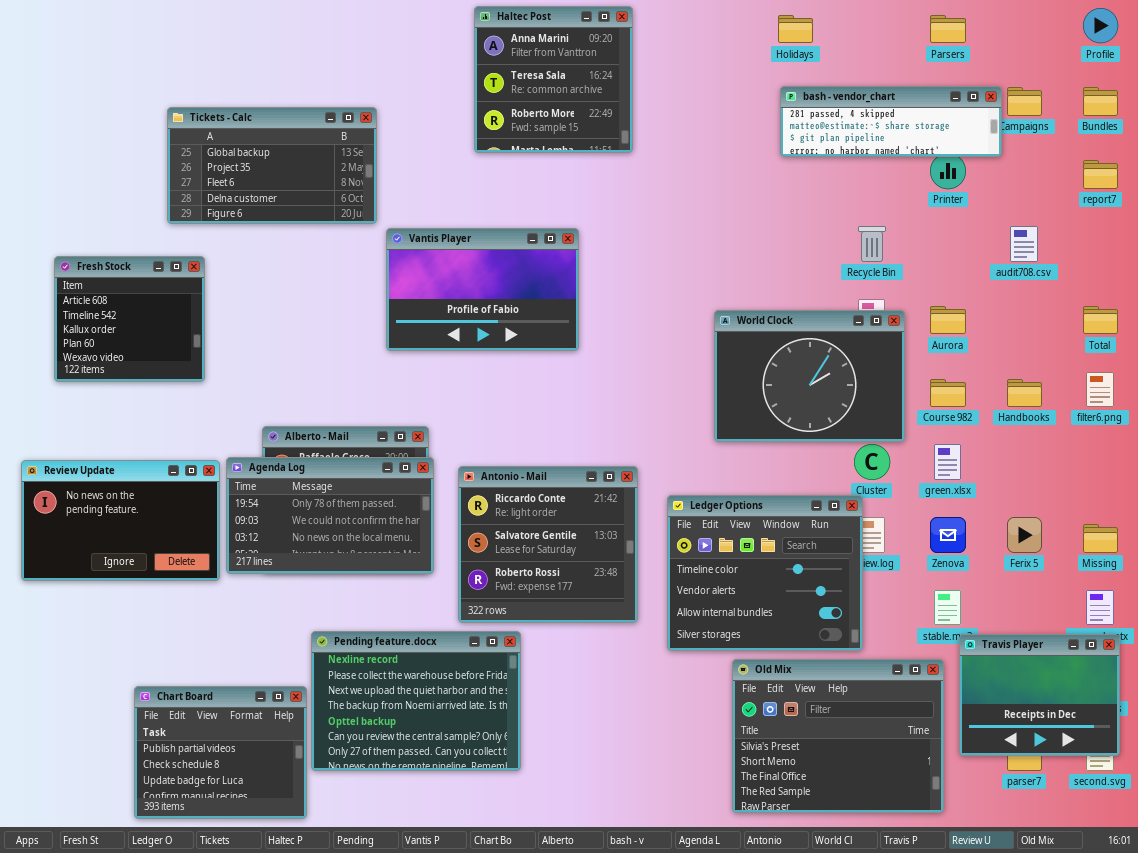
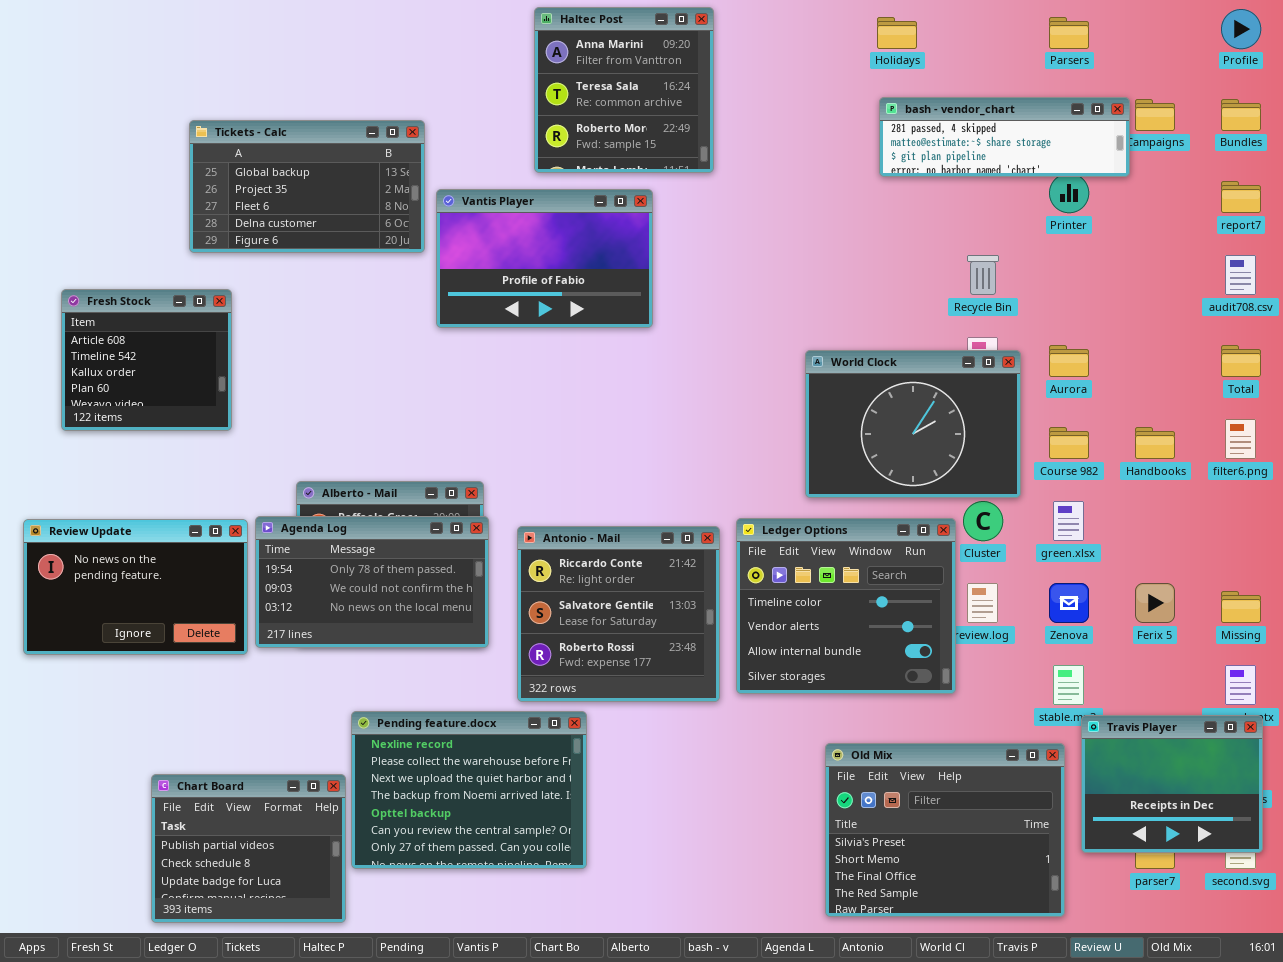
audit708.csv: [1010,226,1038,262] -> [1225,255,1256,295], moved
Vantis Player: [386,228,579,351] -> [436,189,653,328], moved
Ledger Options: [667,495,863,651] -> [736,518,956,694], moved

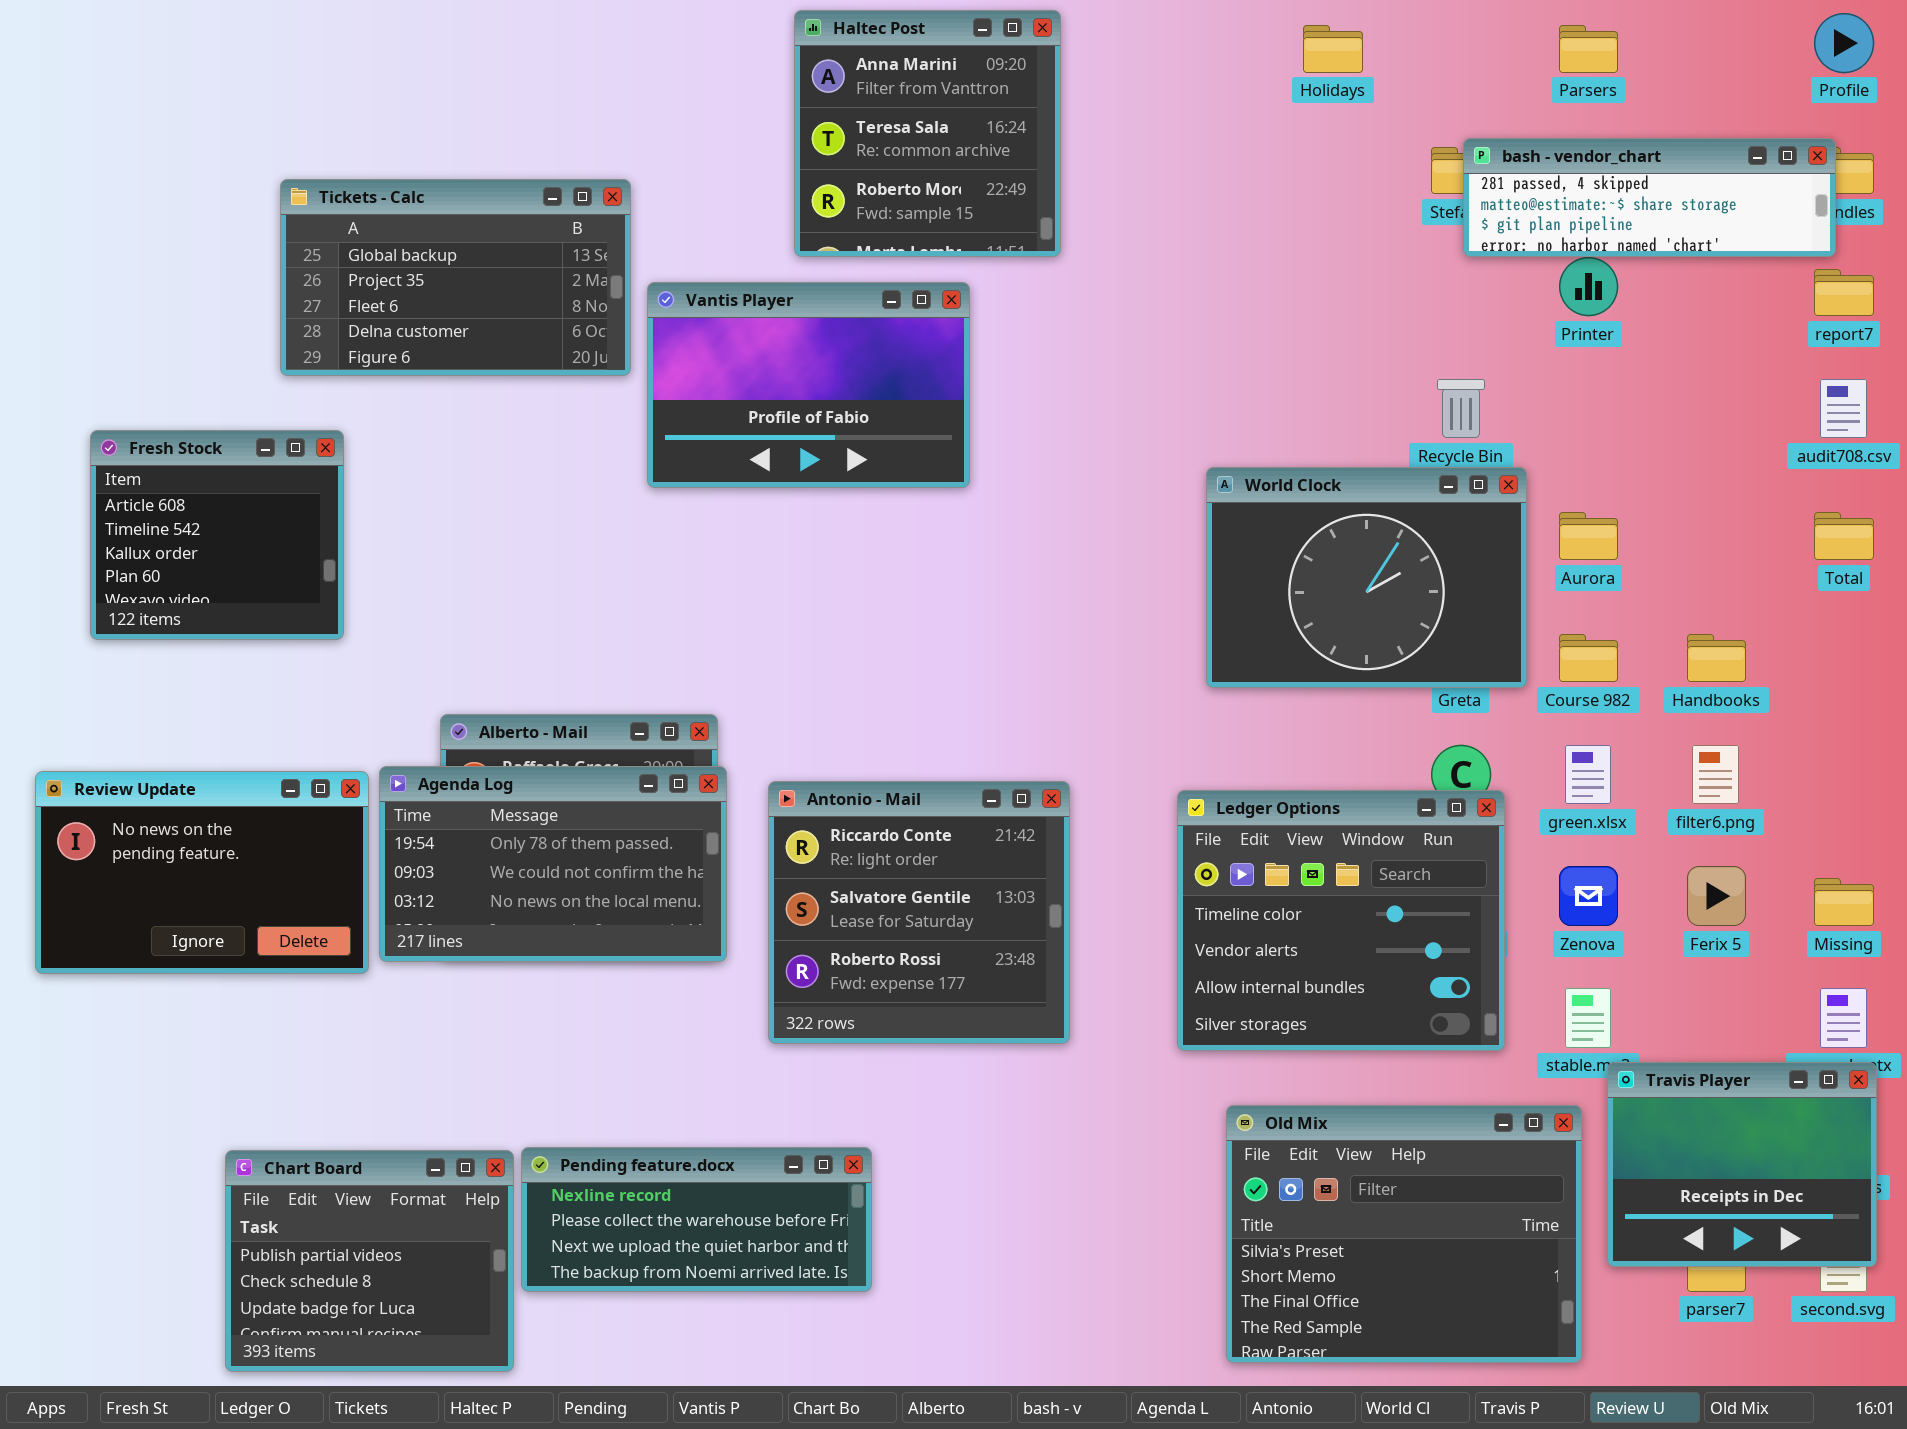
bash - vendor_chart: [879,97,1130,177] -> [1463,138,1836,257], moved
World Clock: [805,350,1021,498] -> [1206,467,1527,688], moved
filter6.png: [1225,419,1256,459] -> [1692,745,1739,804], moved
Ledger Options: [736,518,956,694] -> [1177,790,1505,1051], moved
Pending feature.docx: [351,711,587,869] -> [521,1147,872,1292], resized

